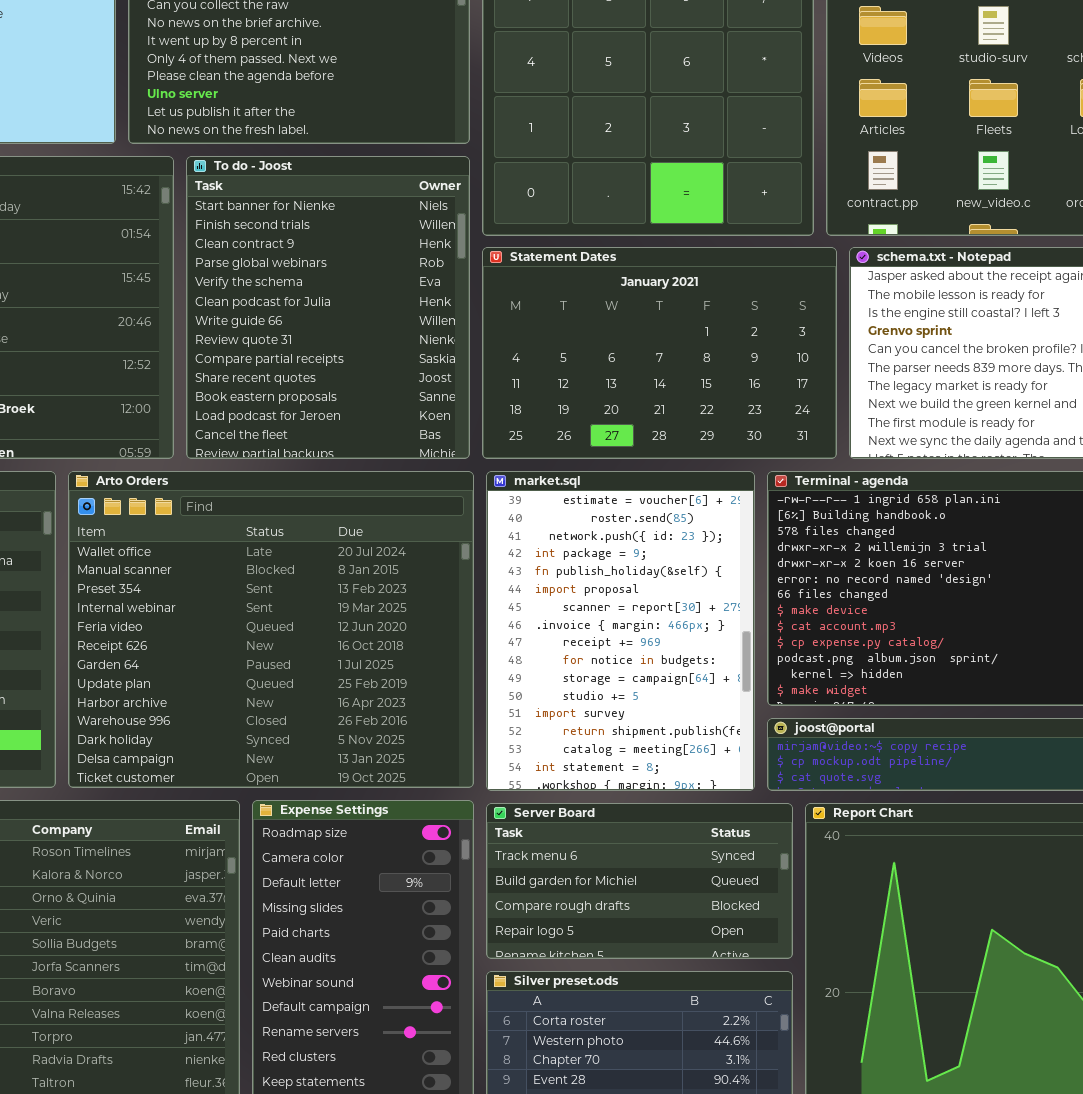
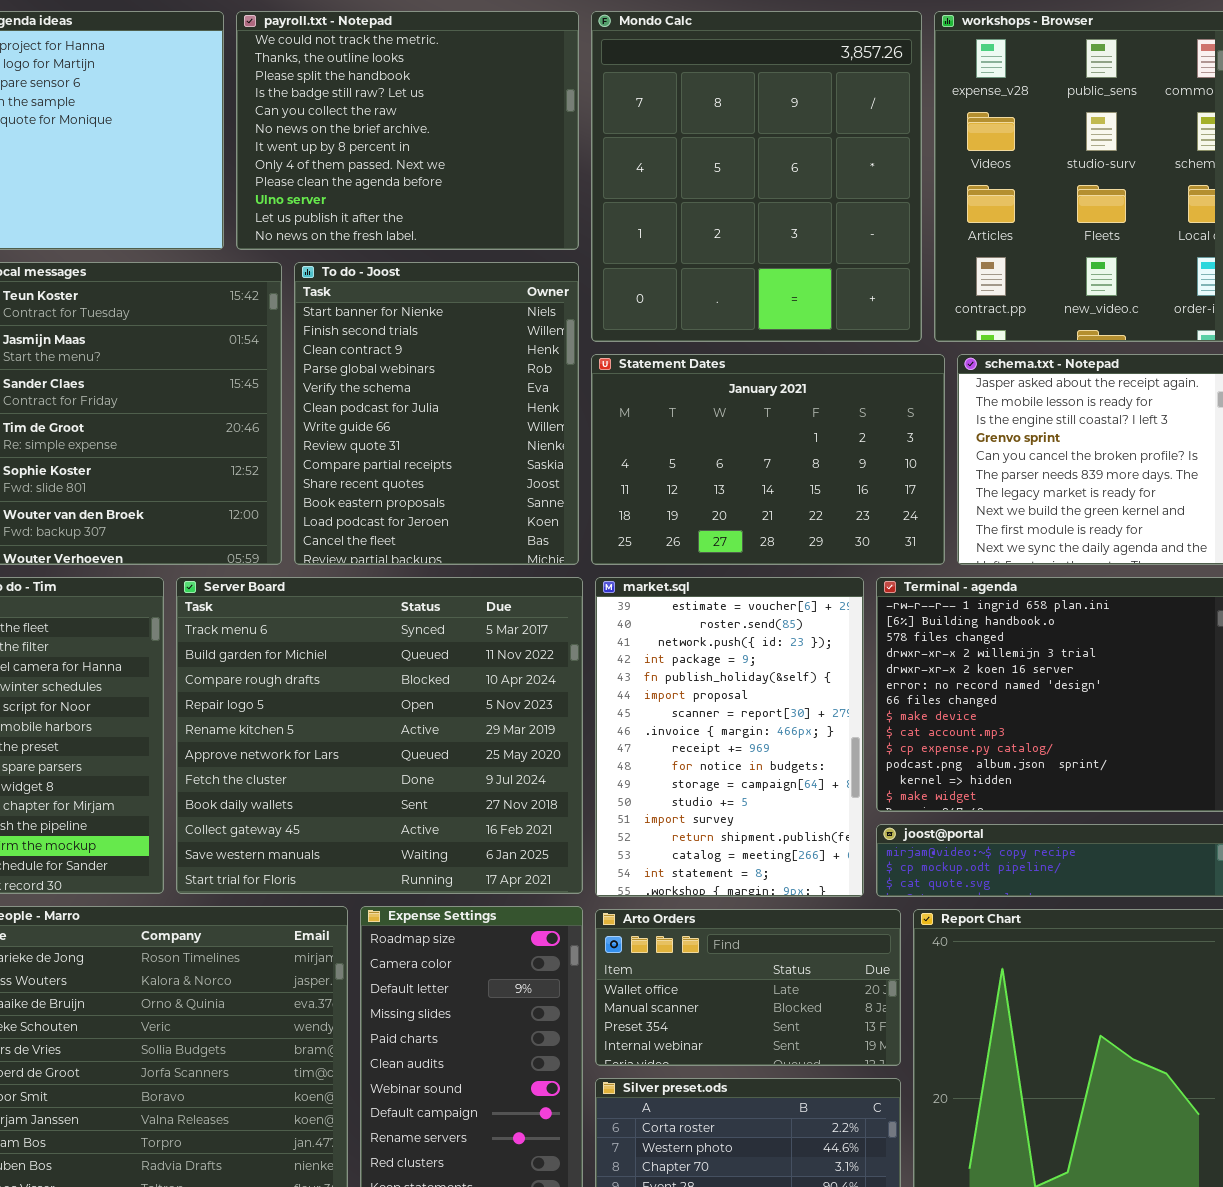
Arto Orders: [68,471,474,788] -> [595,909,901,1066], moved, resized
Server Board: [486,803,793,959] -> [176,577,583,894], moved, resized

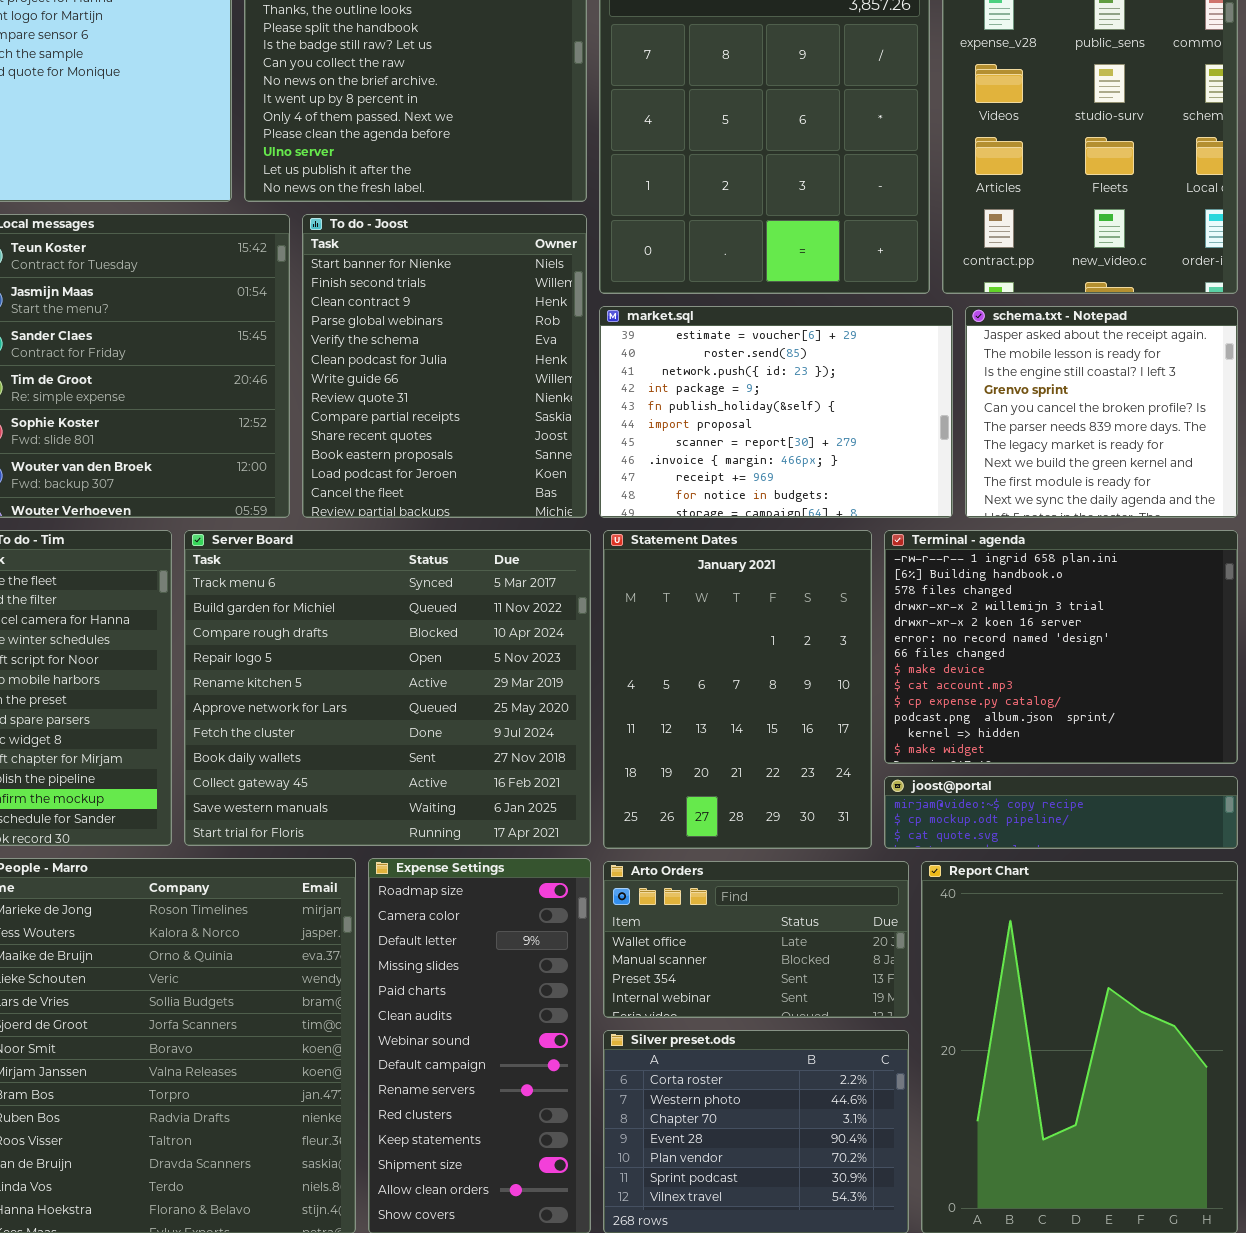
Statement Dates: [591,354,945,565] -> [603,530,872,849], moved, resized
market.sql: [595,577,864,897] -> [599,306,953,518], moved, resized

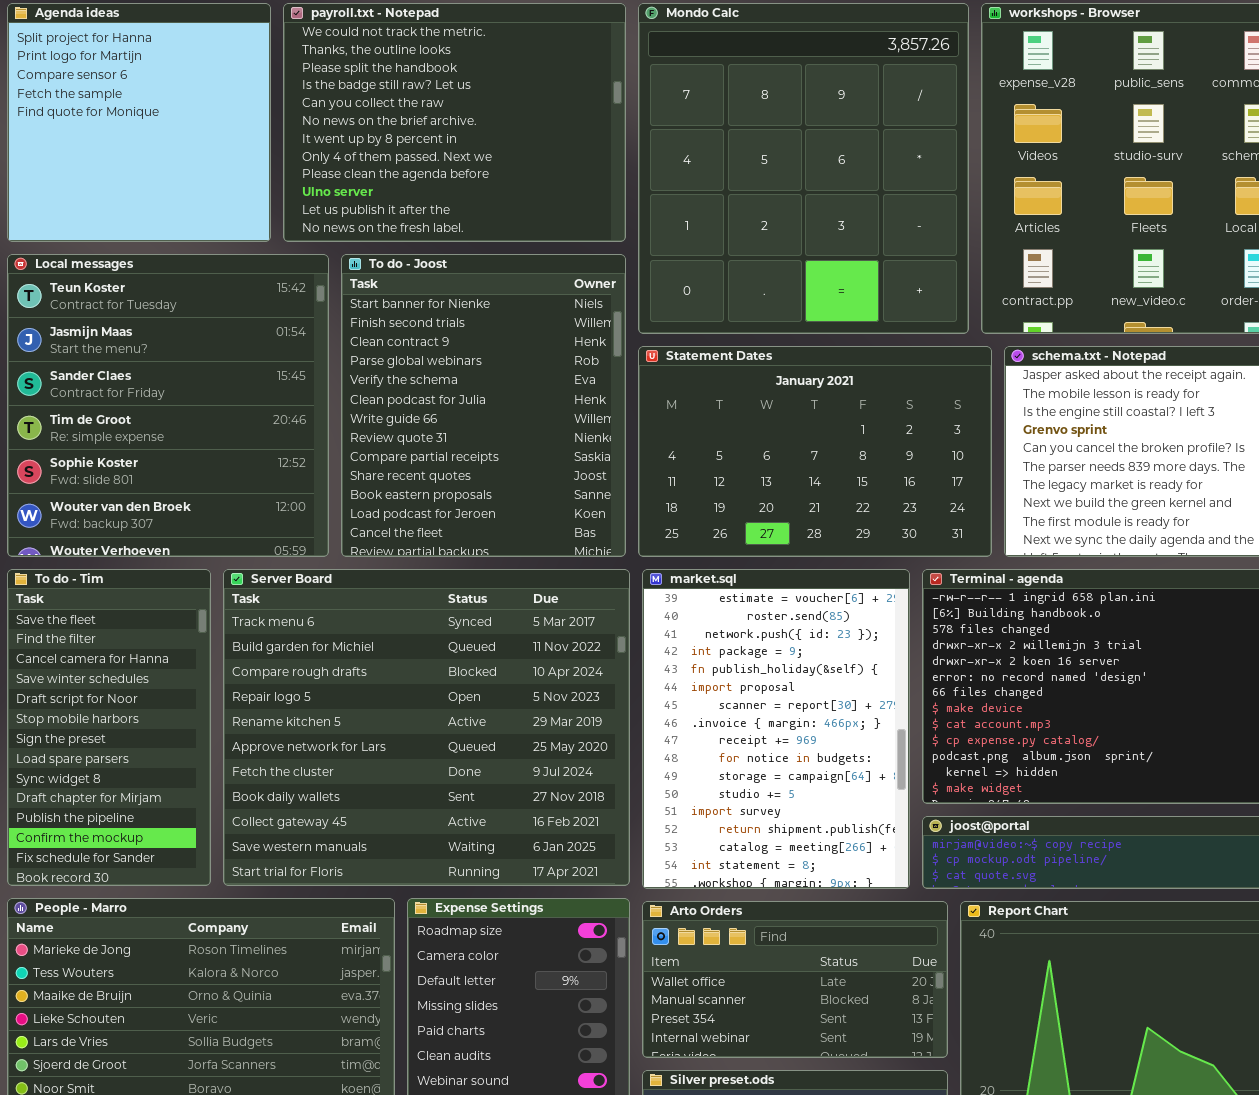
market.sql: [599,306,953,518] -> [642,569,910,889], moved, resized
Statement Dates: [603,530,872,849] -> [638,346,992,557], moved, resized

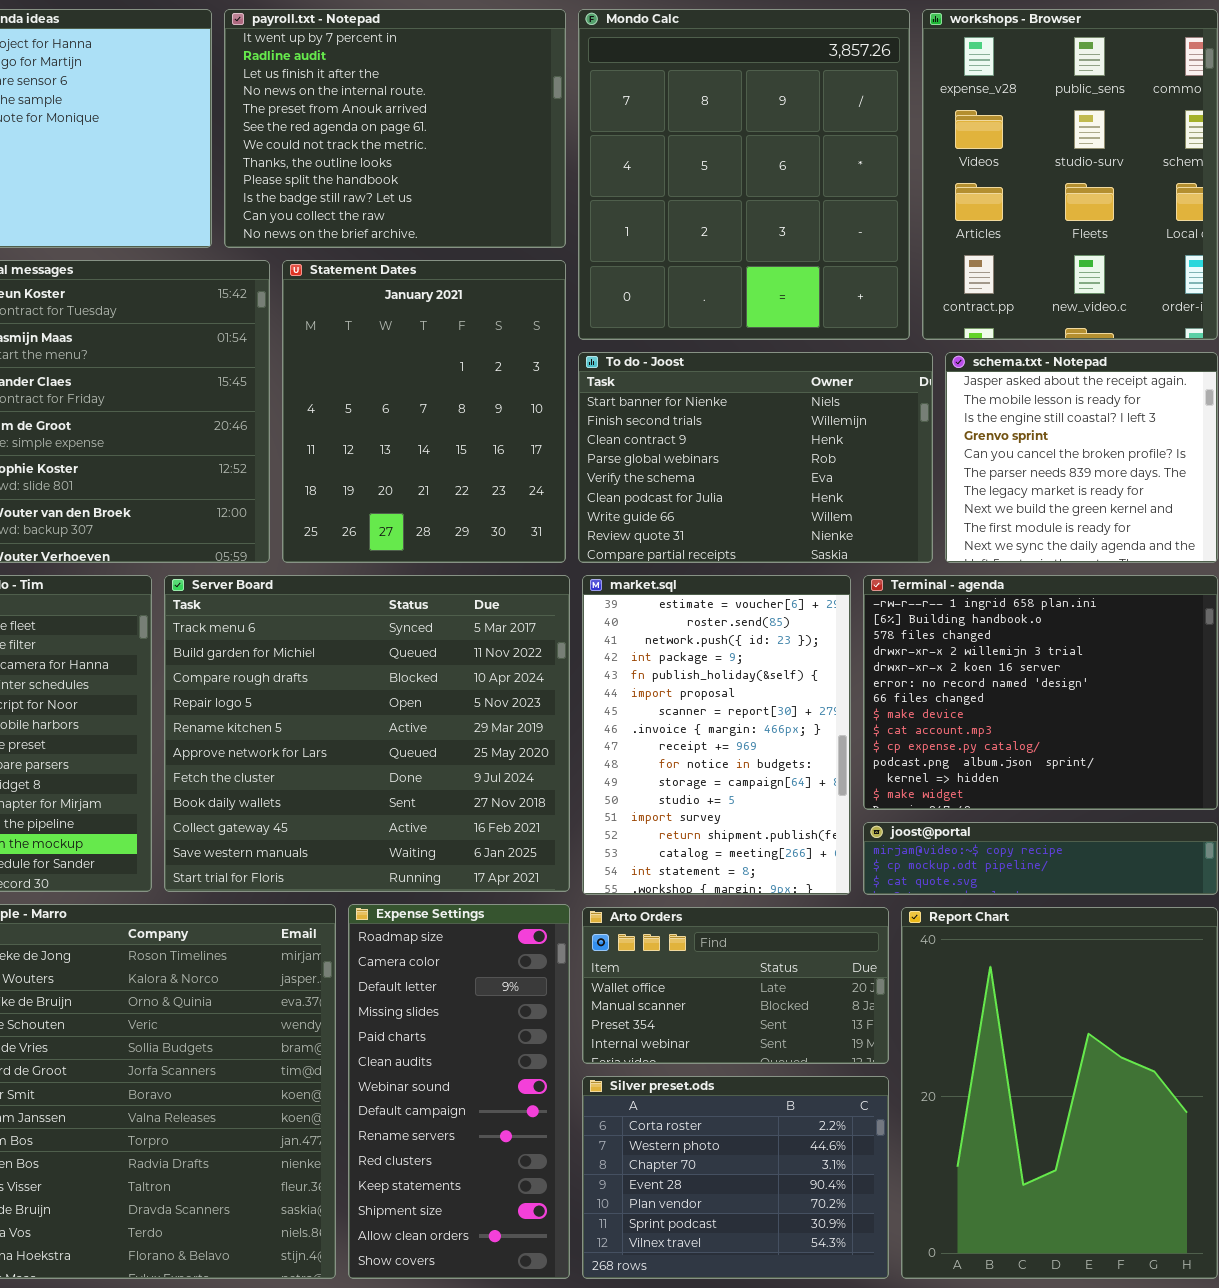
payroll.txt - Notepad: [283,3,626,242] -> [224,9,566,248], scrolled up 6 rows
To do - Joost: [341,254,626,557] -> [578,352,933,563], moved, resized
Statement Dates: [638,346,992,557] -> [282,260,566,563], moved, resized

